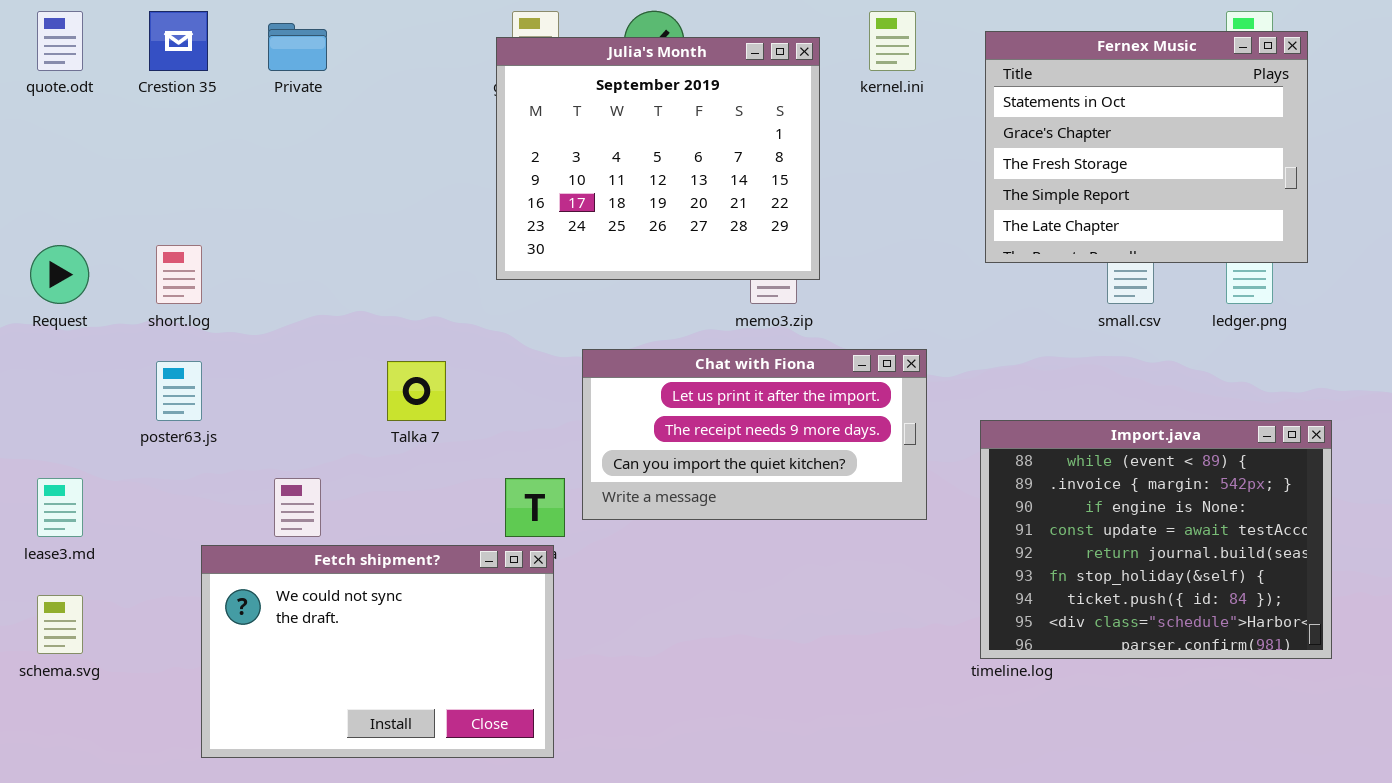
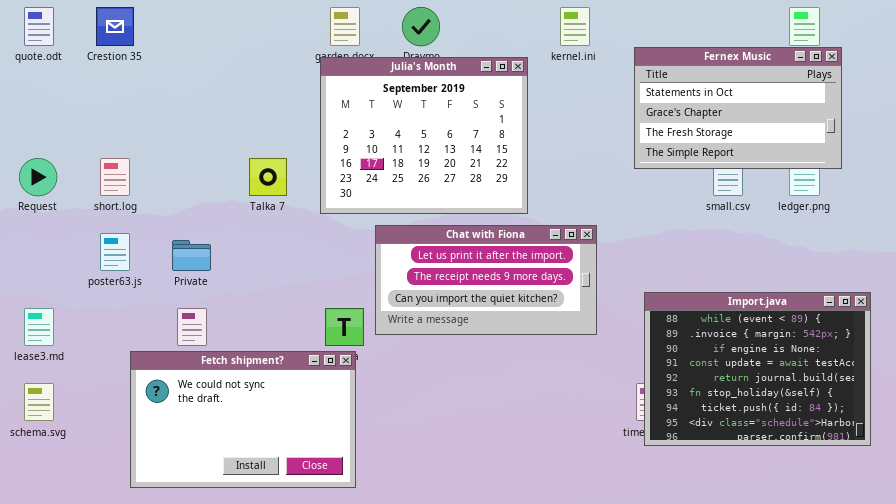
Private: [268,23,327,71] -> [172,240,211,271], moved
Fernex Music: [985,31,1308,263] -> [634,47,842,169], resized
Julia's Month: [496,37,820,280] -> [320,57,528,214], moved
Talka 7: [387,361,446,421] -> [249,158,287,196], moved
Import.java: [980,420,1332,659] -> [644,292,871,446], moved

